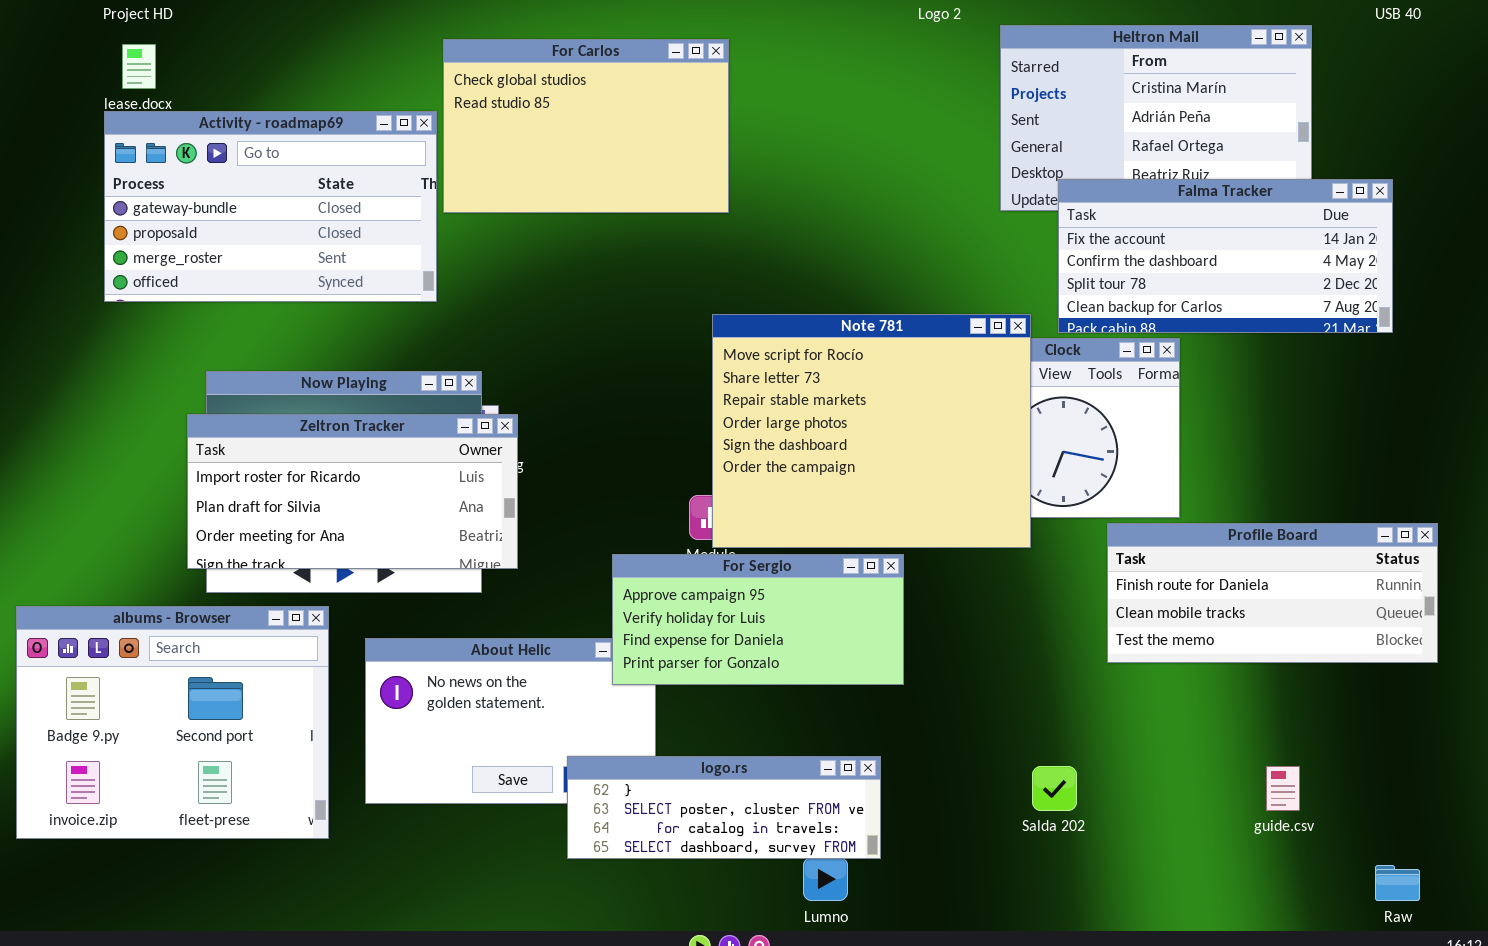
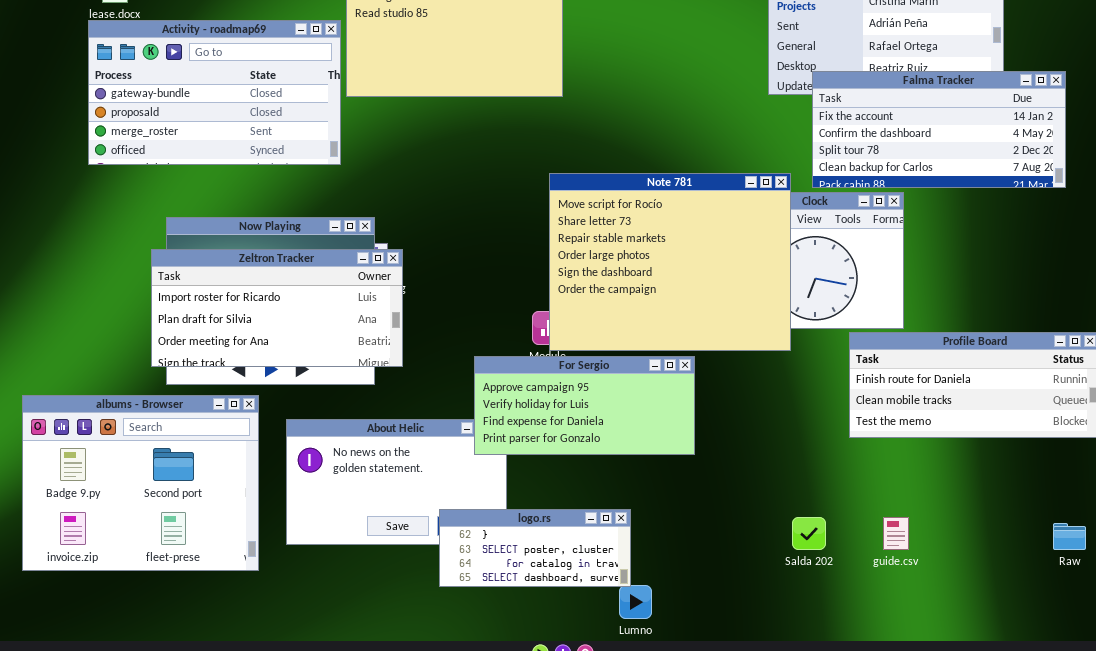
logo.rs: [567,756,881,859] -> [439,509,631,587], resized
guide.csv: [1266,766,1300,811] -> [883,517,909,550], moved
Raw: [1375,865,1420,901] -> [1053,523,1086,550], moved

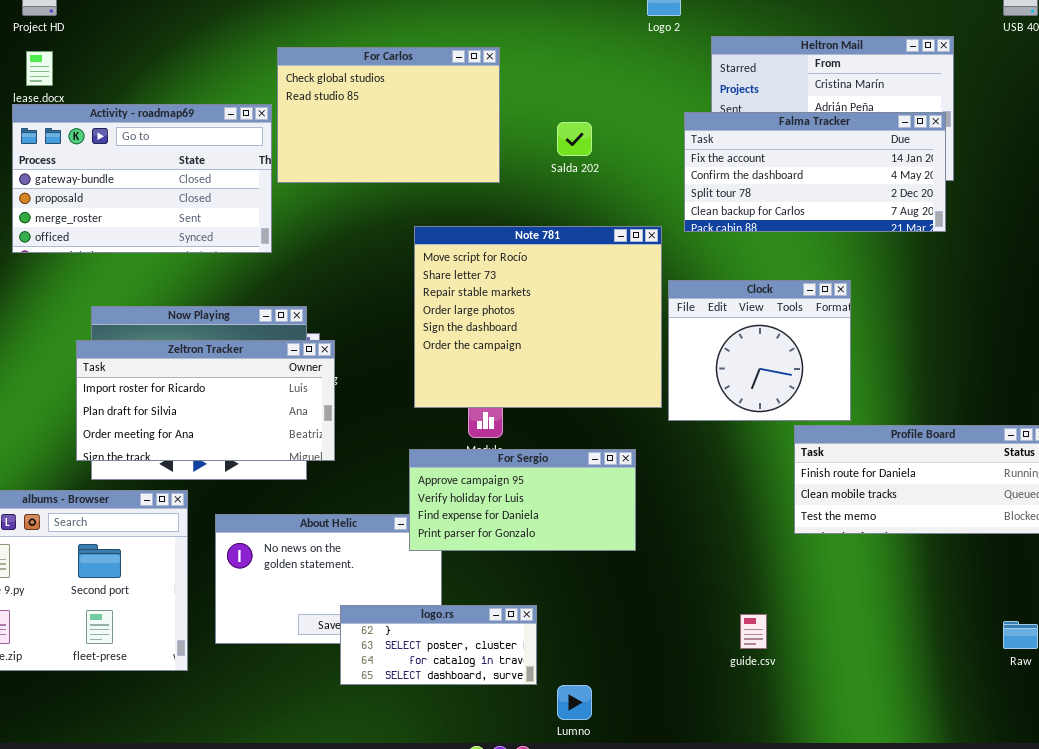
Falma Tracker: [812,71,1066,188] -> [684,112,946,232], moved
Note 781: [549,173,791,351] -> [414,226,662,408], moved
logo.rs: [439,509,631,587] -> [340,605,537,685], moved
Salda 202: [792,517,826,550] -> [557,122,592,156], moved
guide.csv: [883,517,909,550] -> [740,614,767,649], moved

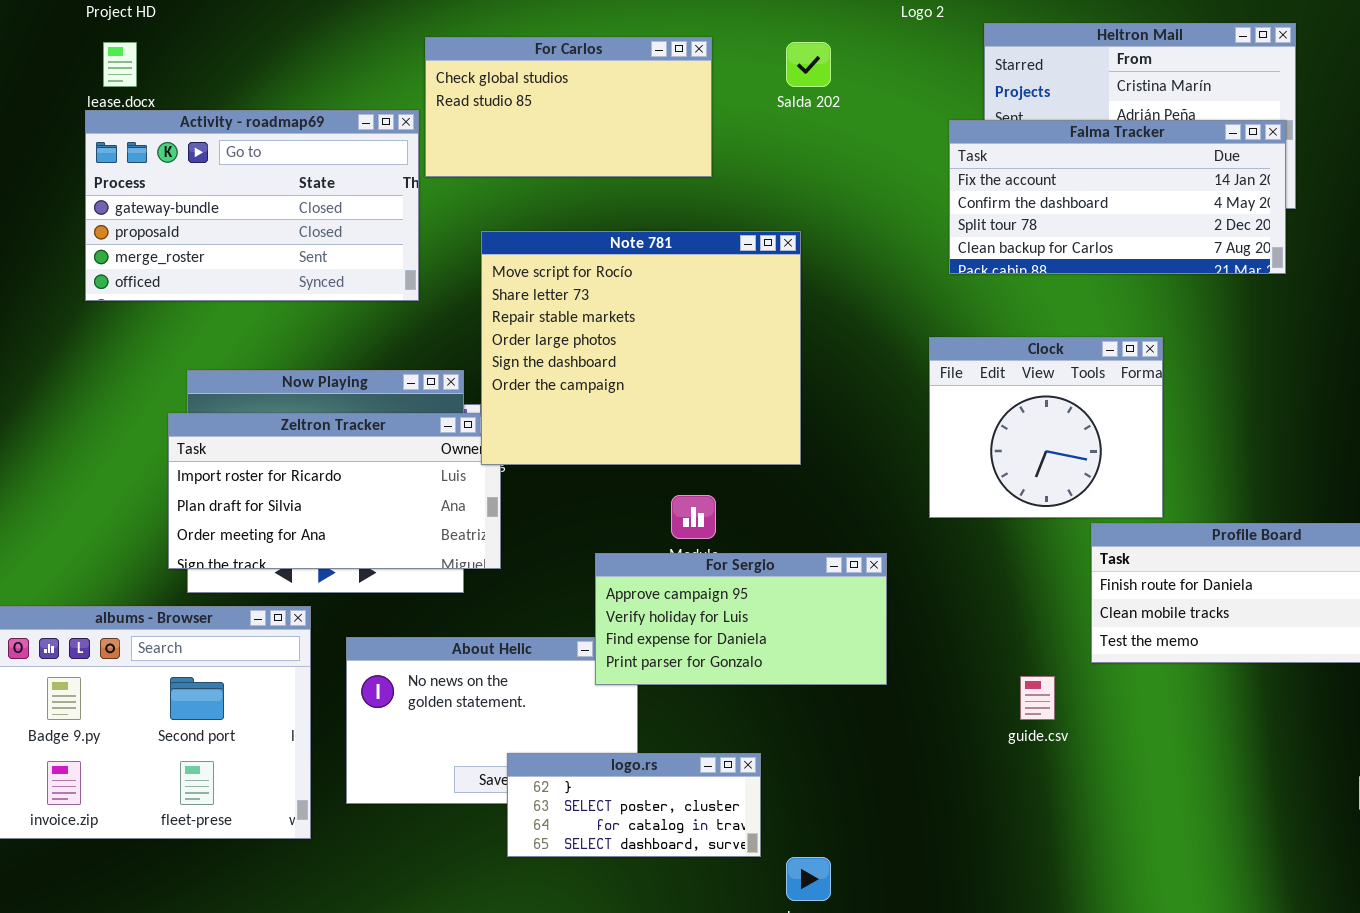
For Carlos: [277,47,500,183] -> [425,37,712,177], resized
Salda 202: [557,122,592,156] -> [786,42,831,87], moved
Note 781: [414,226,662,408] -> [481,231,801,465], moved
guide.csv: [740,614,767,649] -> [1020,676,1055,720], moved

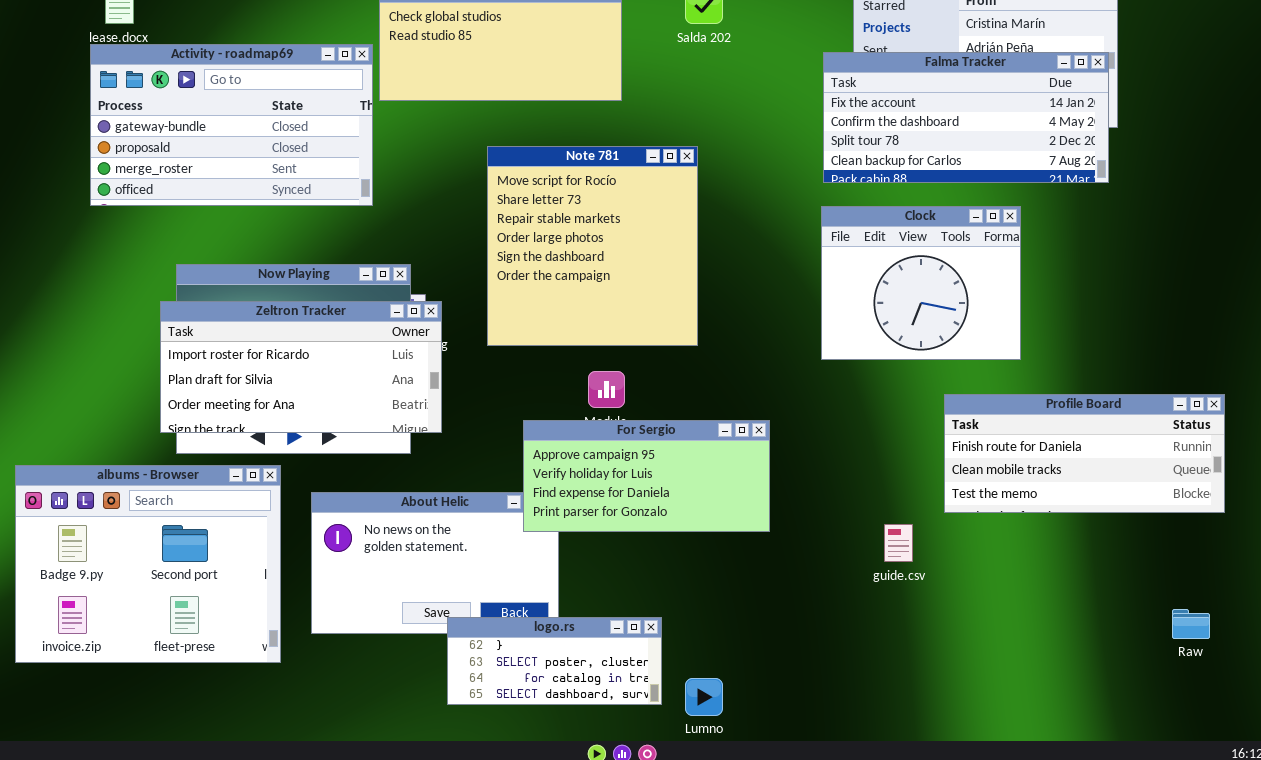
Note 781: [481,231,801,465] -> [487,146,698,346], resized
Clock: [929,337,1163,518] -> [821,206,1021,360], moved
logo.rs: [507,753,761,857] -> [447,617,662,705], moved

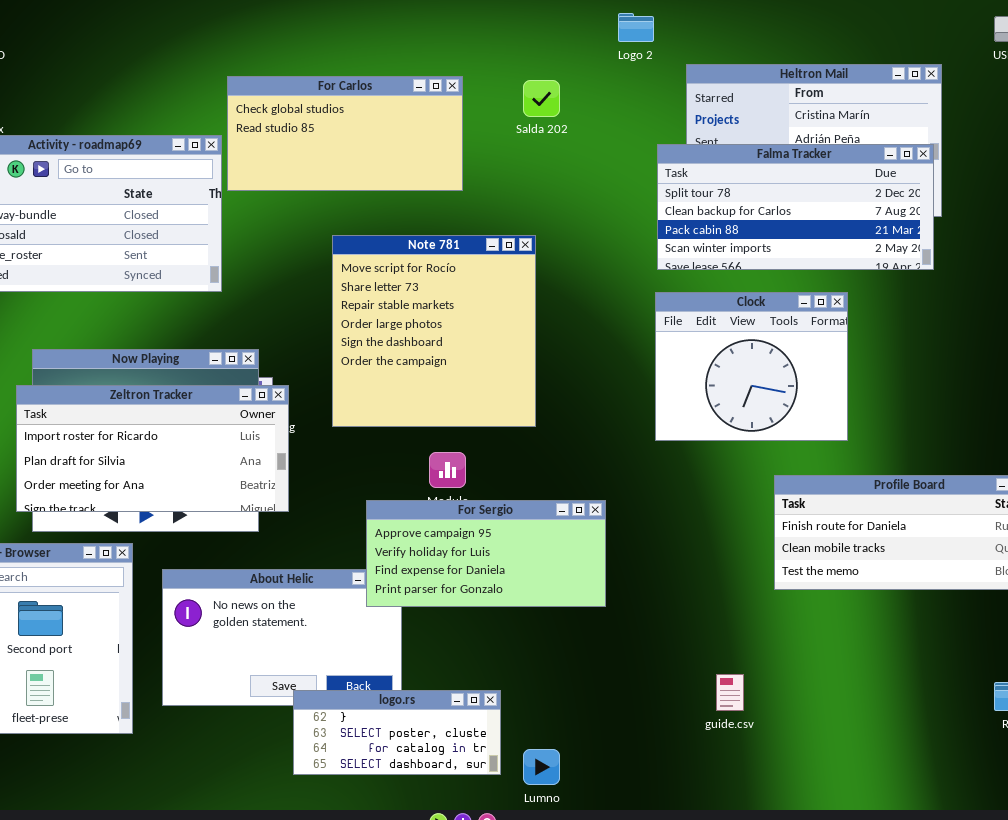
Falma Tracker: [823,52,1109,183] -> [657,144,934,270], scrolled down 2 rows
guide.csv: [884,524,913,562] -> [716,674,744,711], moved

